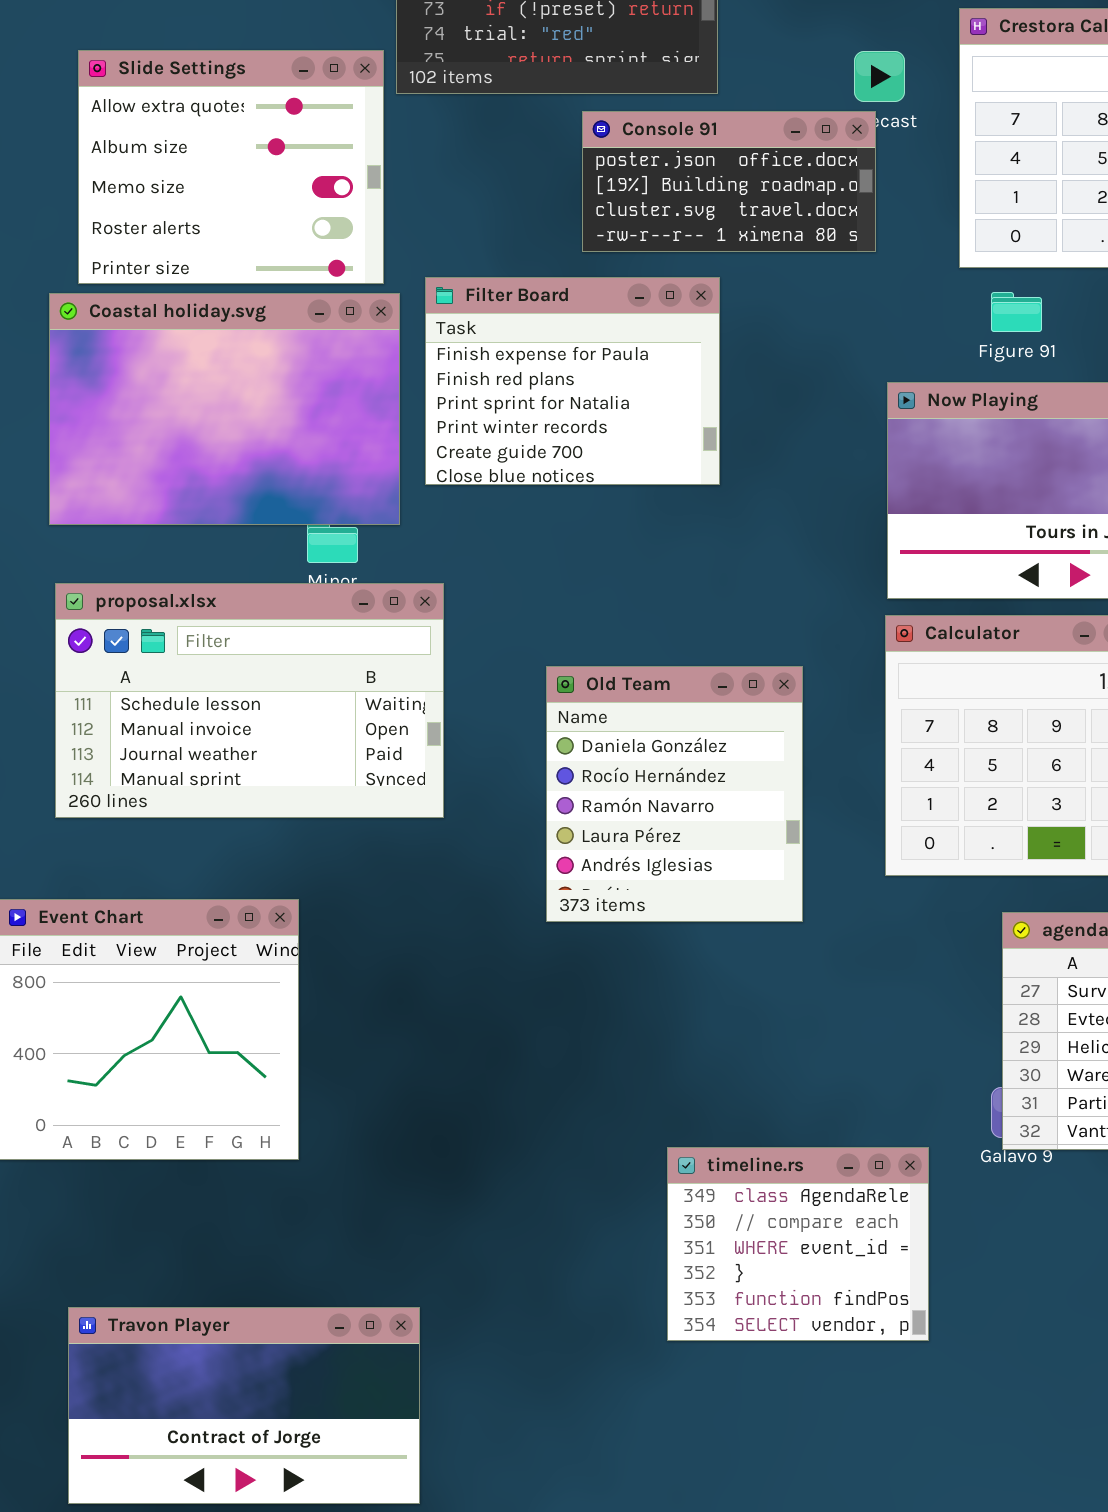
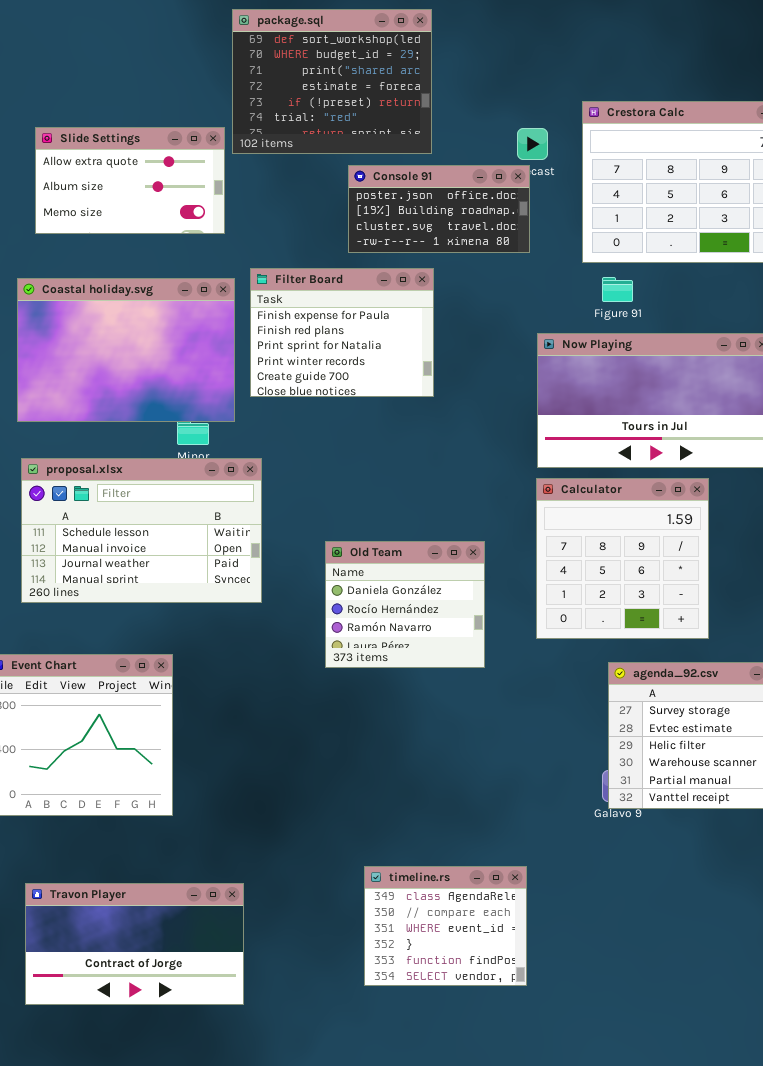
Slide Settings: [78,50,384,284] -> [35,127,225,234], resized
Old Team: [546,666,803,922] -> [325,541,485,668], resized
timeline.rs: [667,1147,929,1341] -> [364,866,527,986], moved
Travon Player: [68,1307,420,1504] -> [25,883,244,1005], moved

